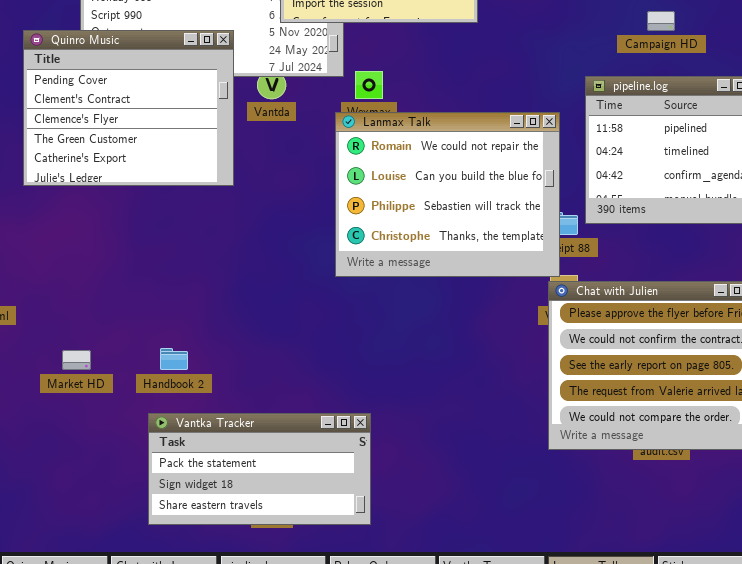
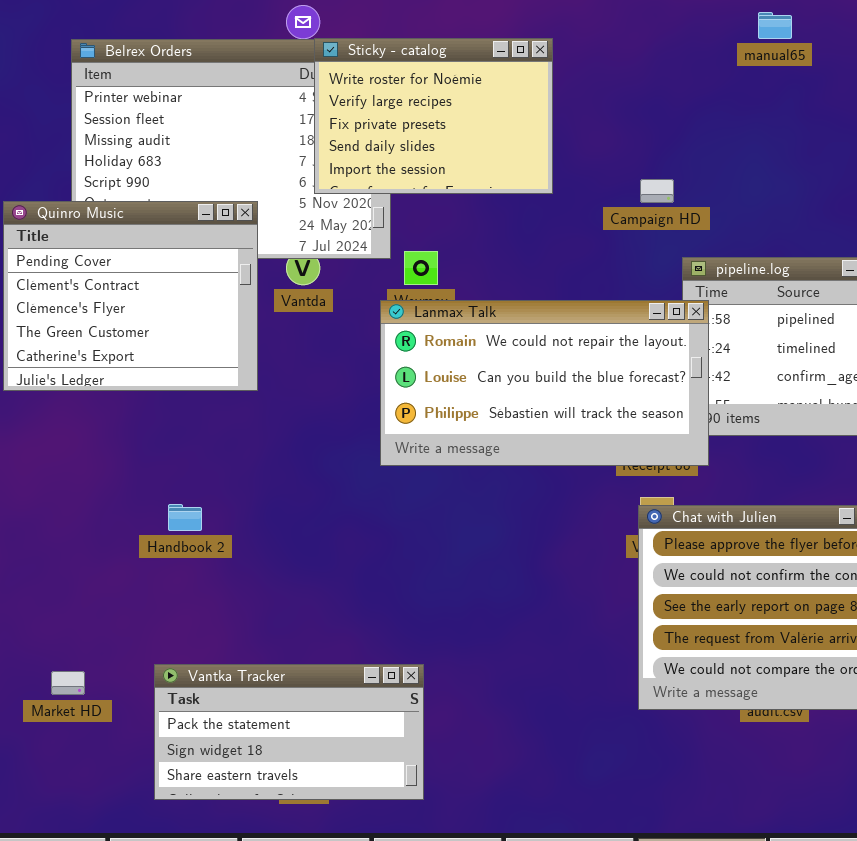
Campaign HD: [647,11,675,31] -> [640,179,674,203], moved
Lanmax Talk: [335,112,560,277] -> [380,300,709,466], resized
Handbook 2: [160,348,188,370] -> [168,504,202,531], moved
Market HD: [62,350,91,370] -> [51,671,85,695], moved

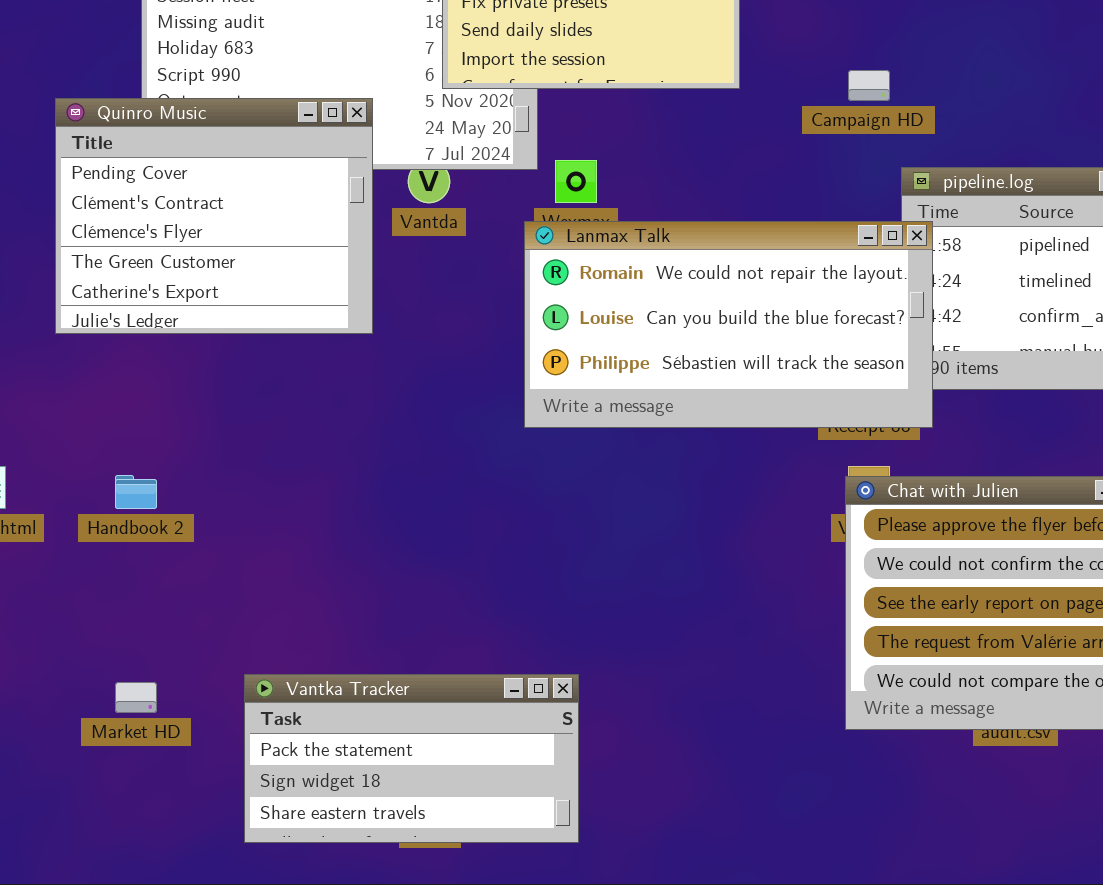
Handbook 2: [168,504,202,531] -> [115,475,157,509], moved

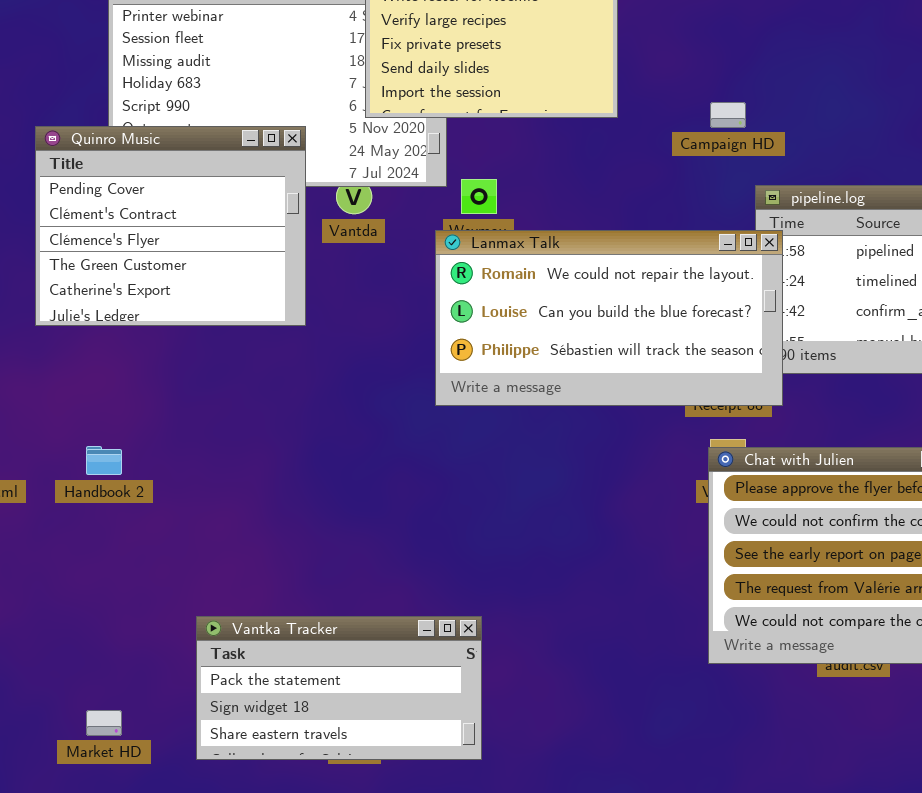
Market HD: [115,682,157,713] -> [86,710,122,736], moved

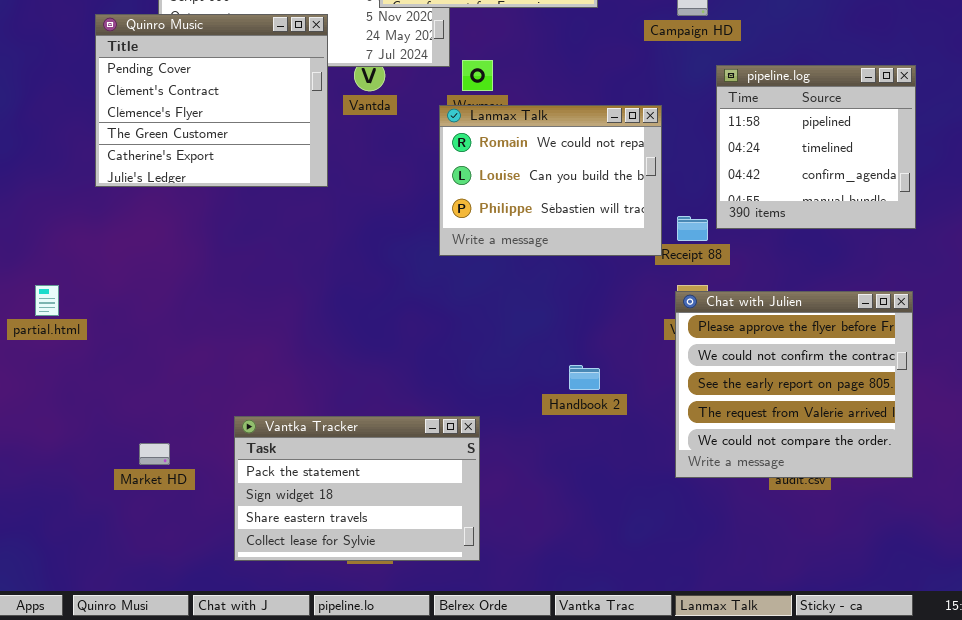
Lanmax Talk: [435,230,783,406] -> [439,105,662,256], resized
Handbook 2: [86,446,122,475] -> [569,365,600,390], moved
Vantka Tracker: [196,616,482,760] -> [234,416,480,561], resized
Market HD: [86,710,122,736] -> [139,443,170,465], moved

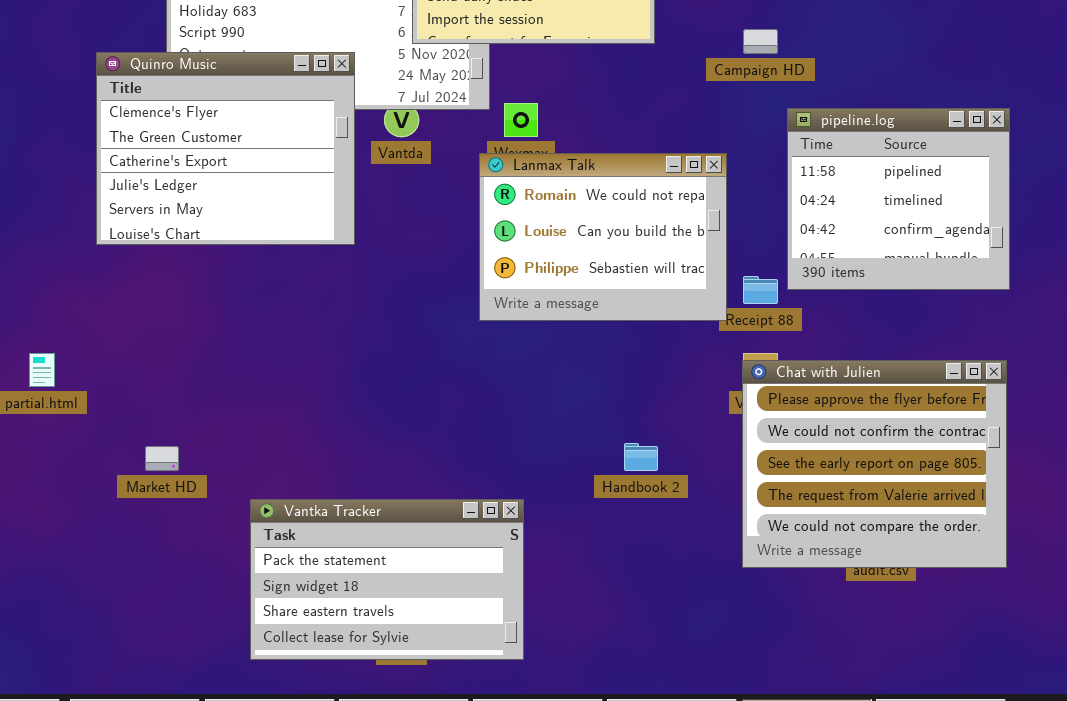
Quinro Music: [95,14,328,187] -> [96,52,355,245], scrolled down 2 rows
Market HD: [139,443,170,465] -> [145,446,179,471], moved

